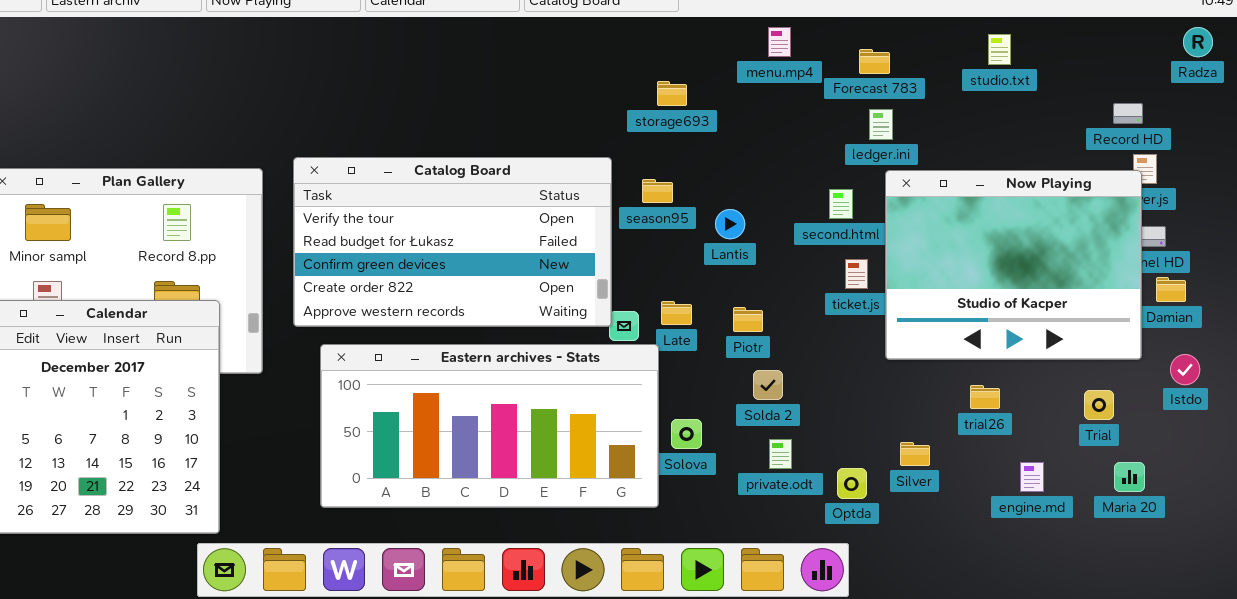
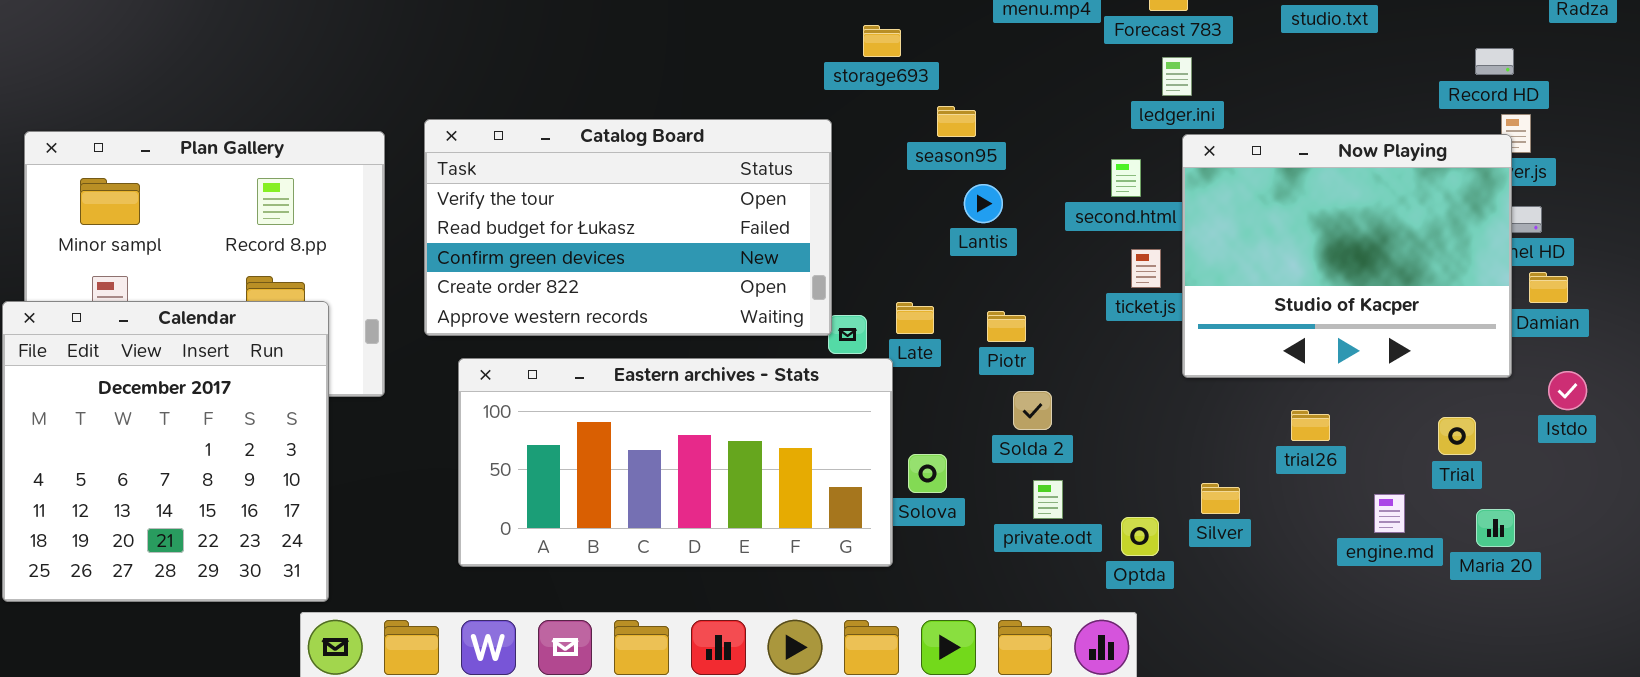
storage693: [657,81,687,106] -> [863,25,901,57], moved
season95: [642,179,673,203] -> [937,106,976,137], moved
engine.md: [1020,462,1044,492] -> [1374,494,1405,533], moved

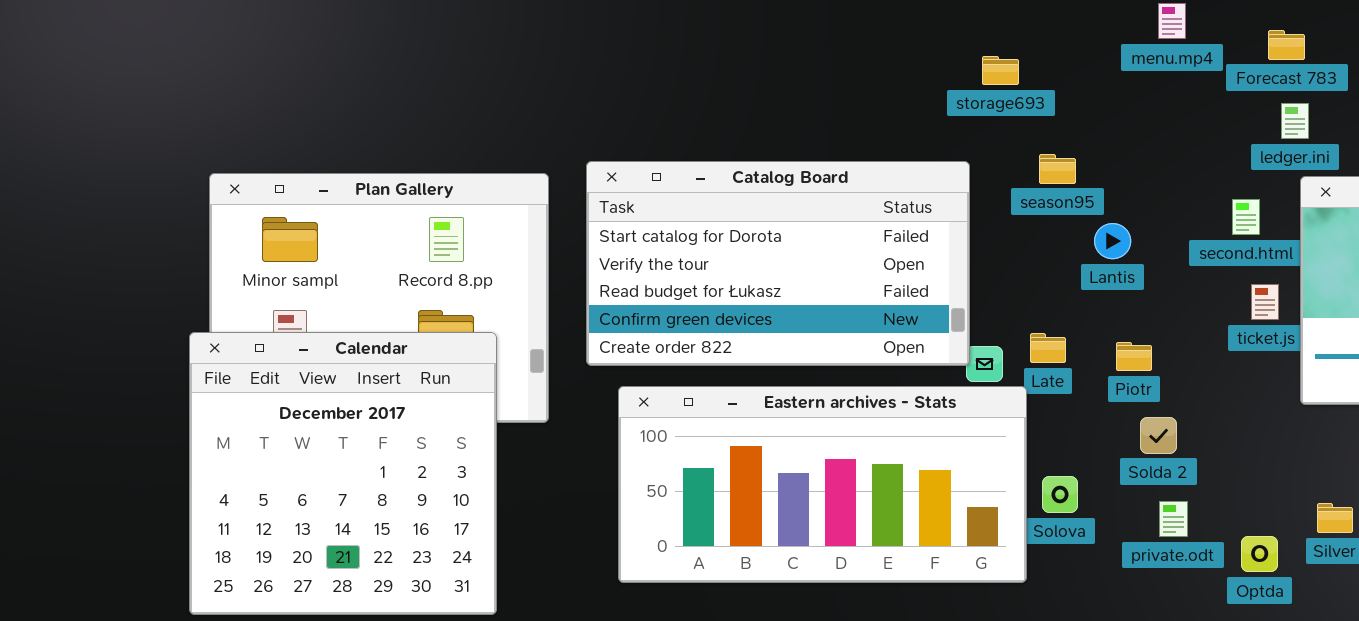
storage693: [863,25,901,57] -> [982,56,1019,85], moved
season95: [937,106,976,137] -> [1039,154,1076,184], moved
Catalog Board: [424,119,832,336] -> [586,161,970,366], scrolled up 1 row

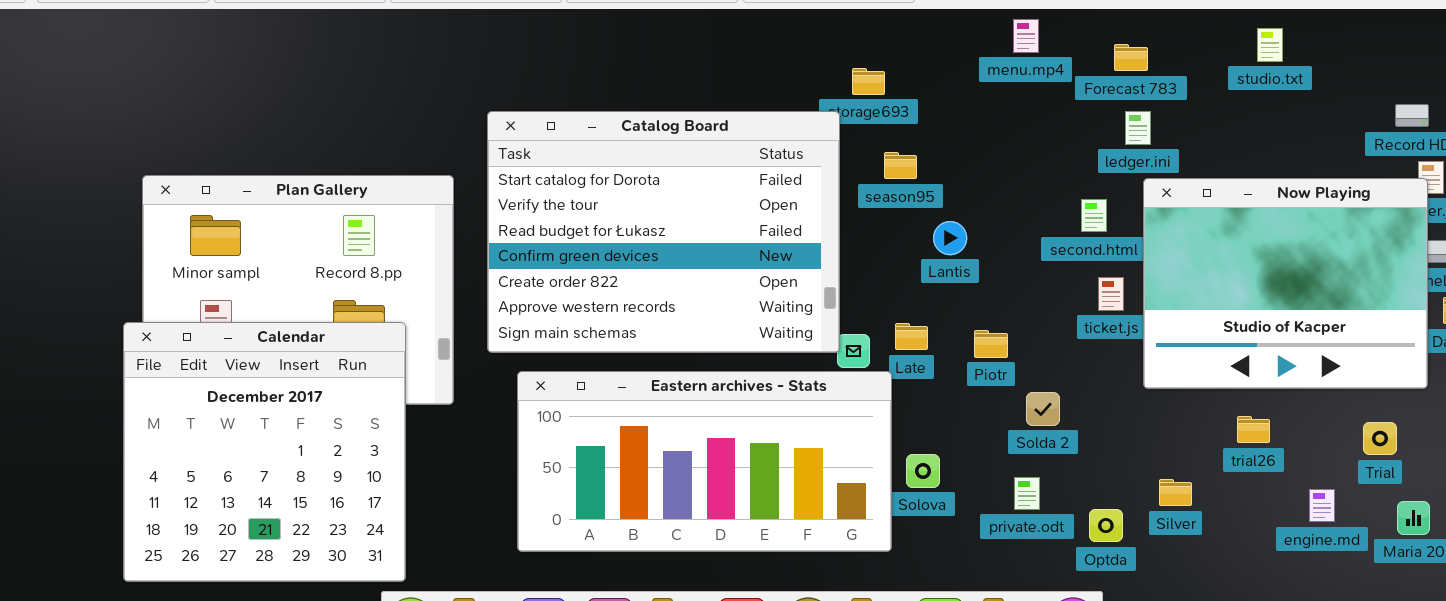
season95: [1039,154,1076,184] -> [884,152,917,179], moved
Catalog Board: [586,161,970,366] -> [487,111,840,353], resized
Lantis: [1094,223,1131,259] -> [933,221,967,255], moved
Solda 2: [1140,417,1177,454] -> [1026,392,1060,426], moved

